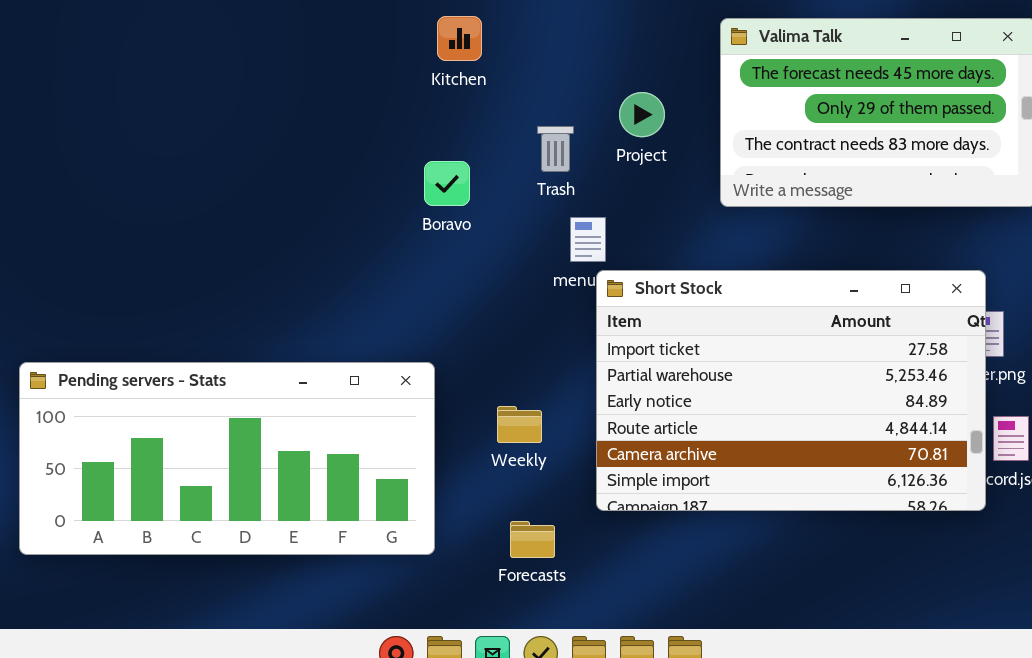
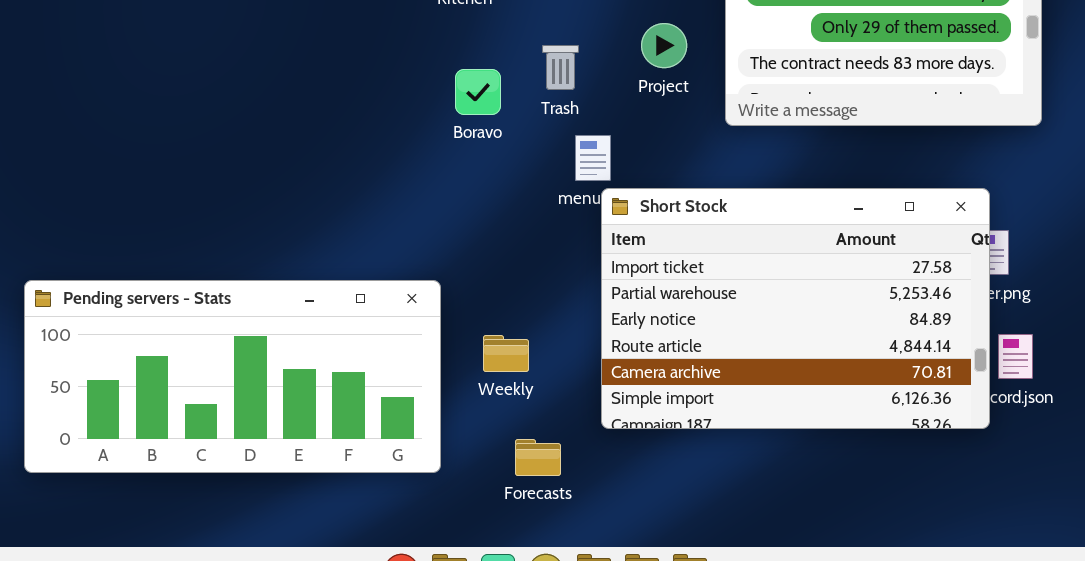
Project: [619,92,665,137] -> [641,23,687,68], moved
Boravo: [424,161,470,206] -> [455,69,501,115], moved
Weekly: [497,406,542,443] -> [483,335,529,372], moved

